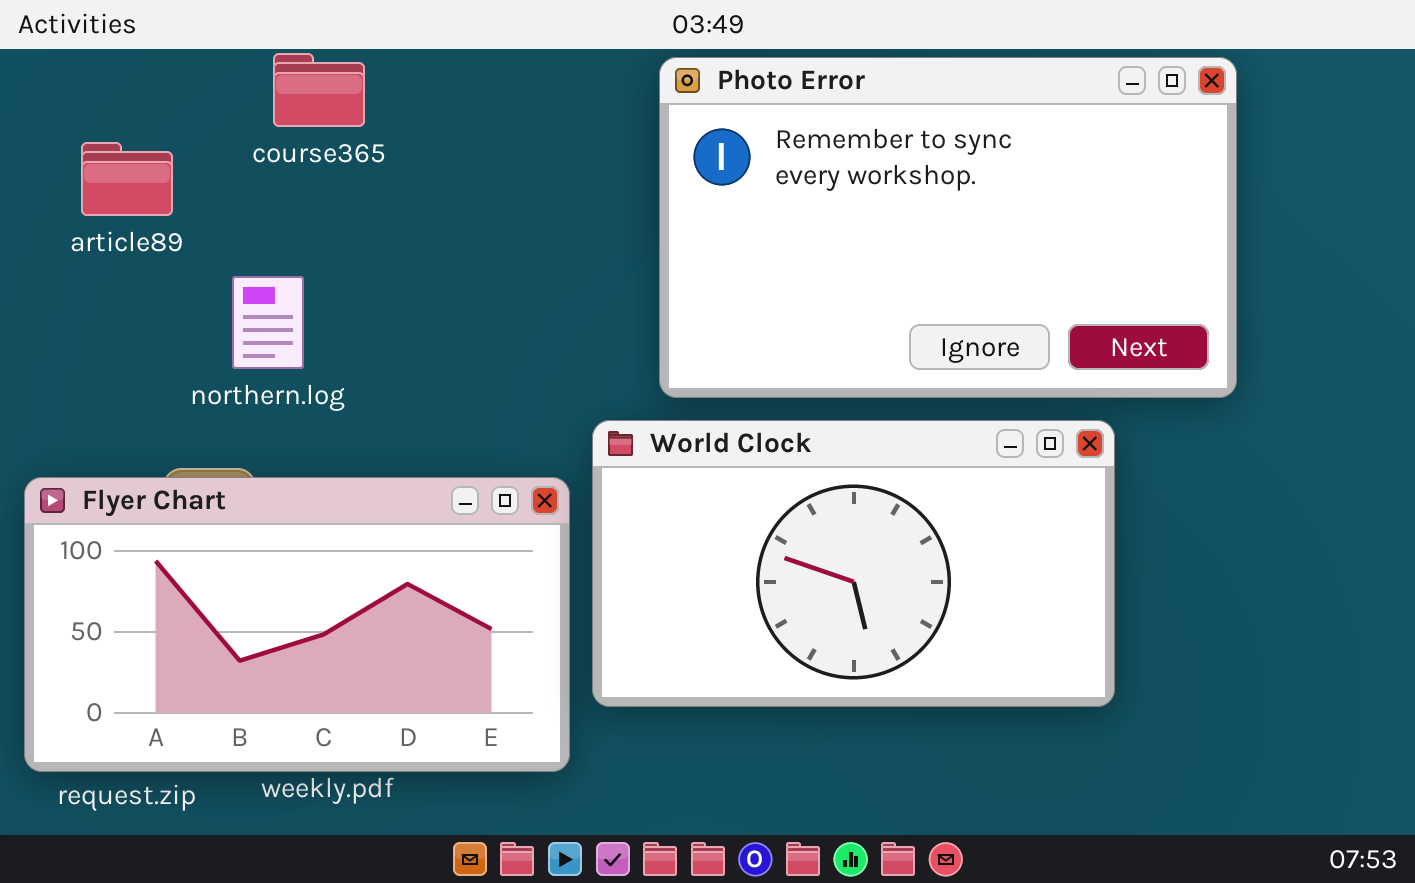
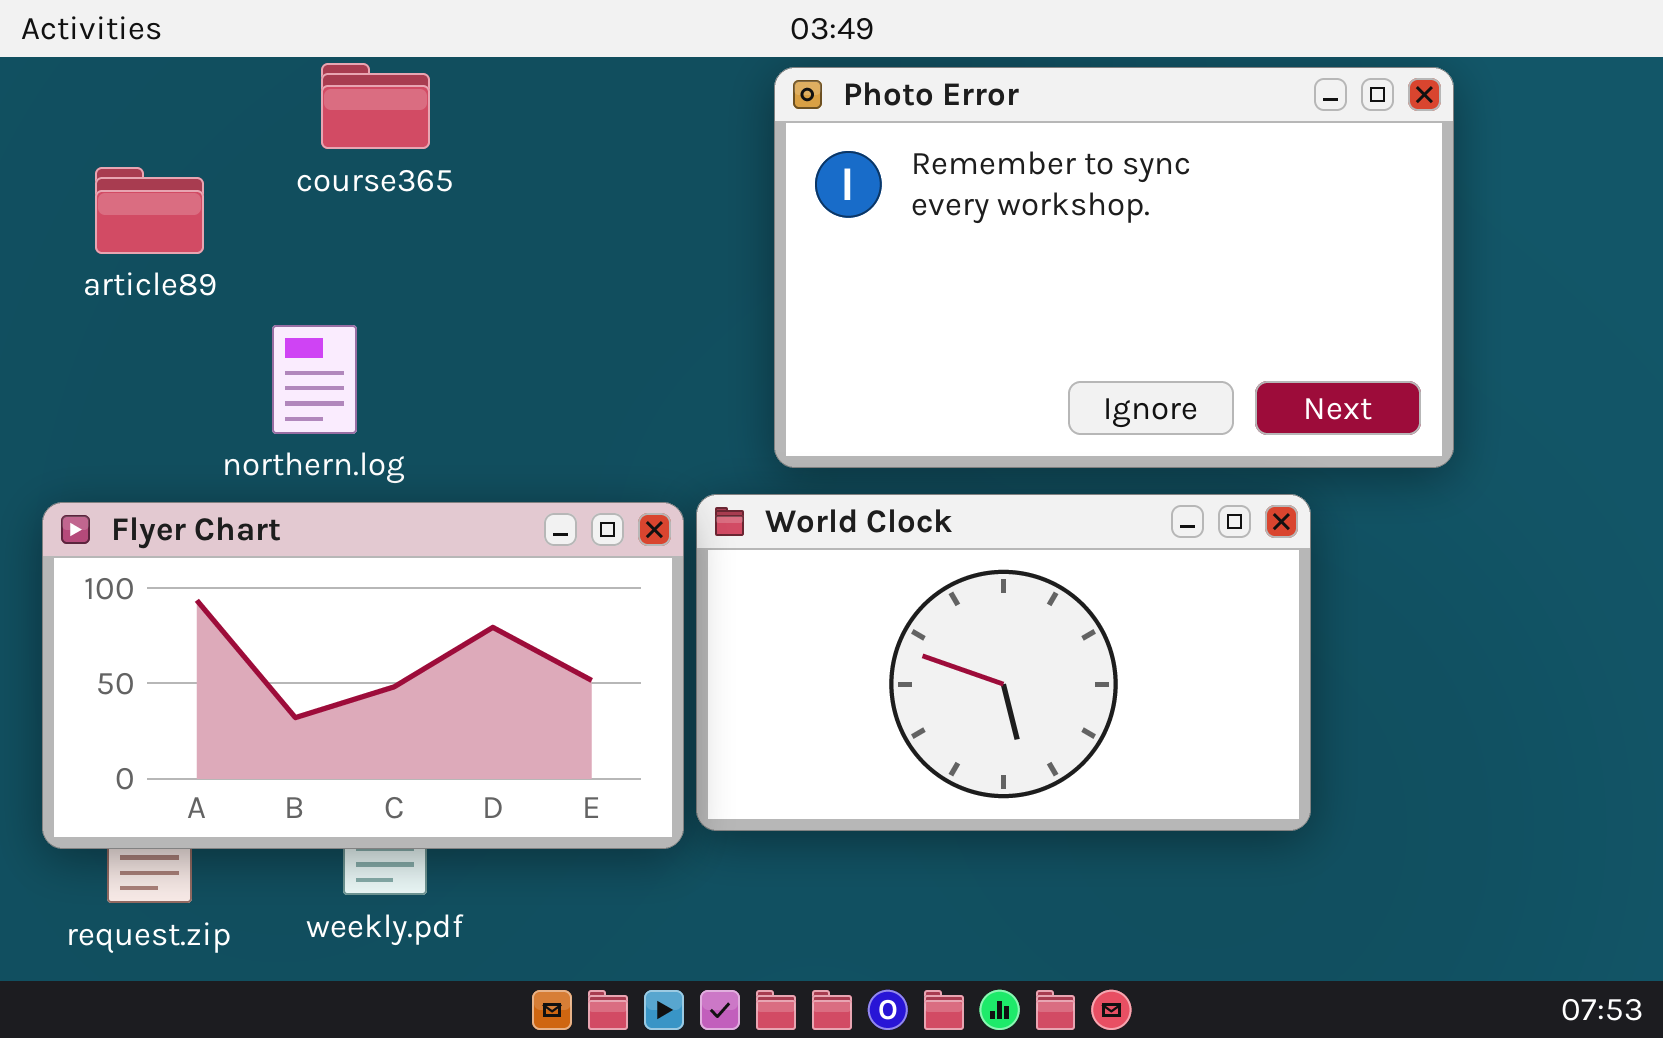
Flyer Chart: [24,477,570,772] -> [42,502,684,849], moved

